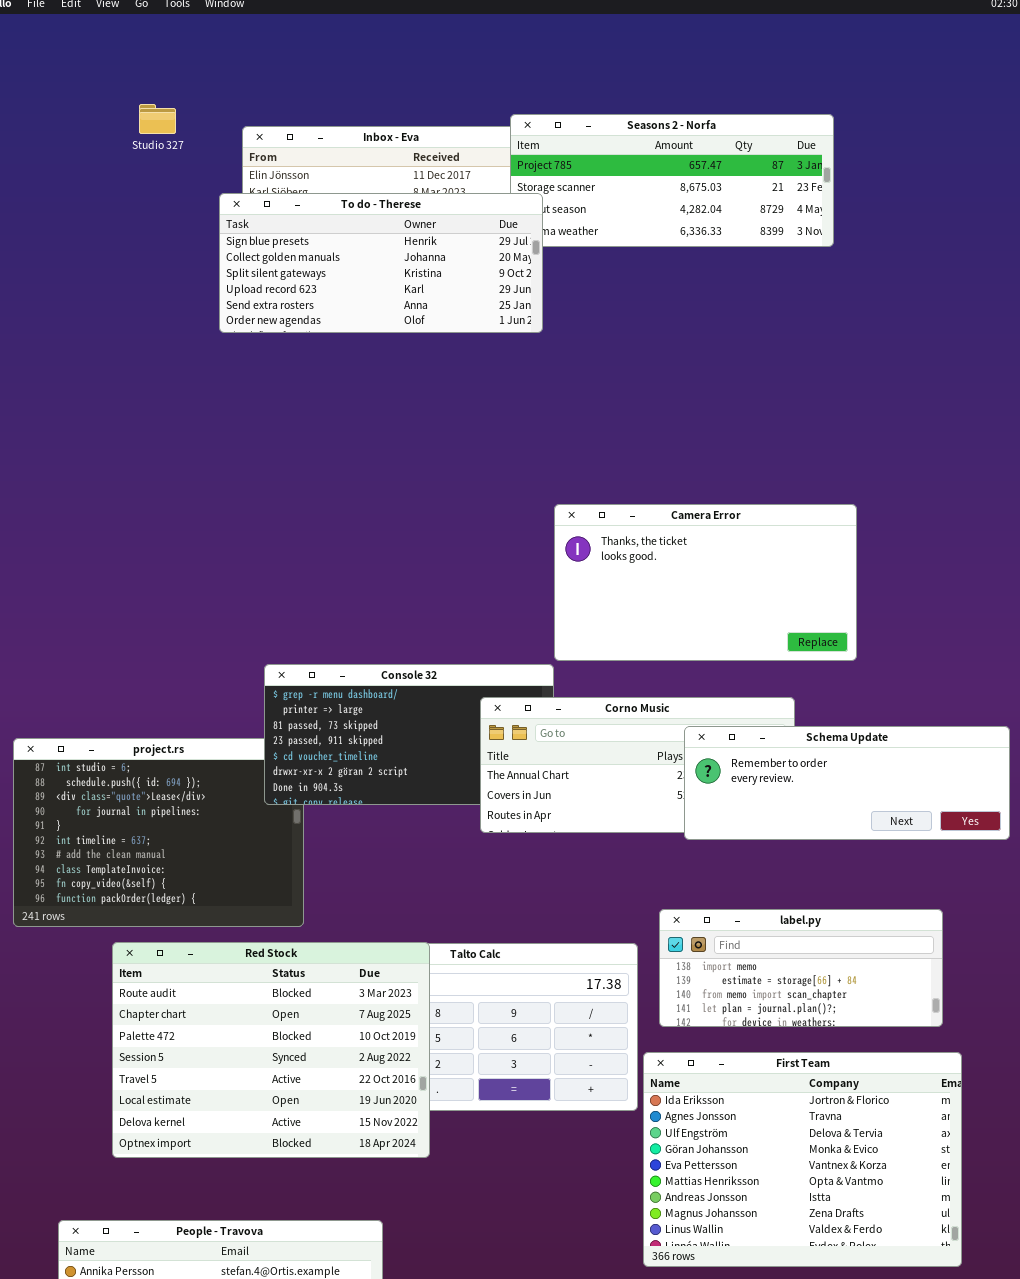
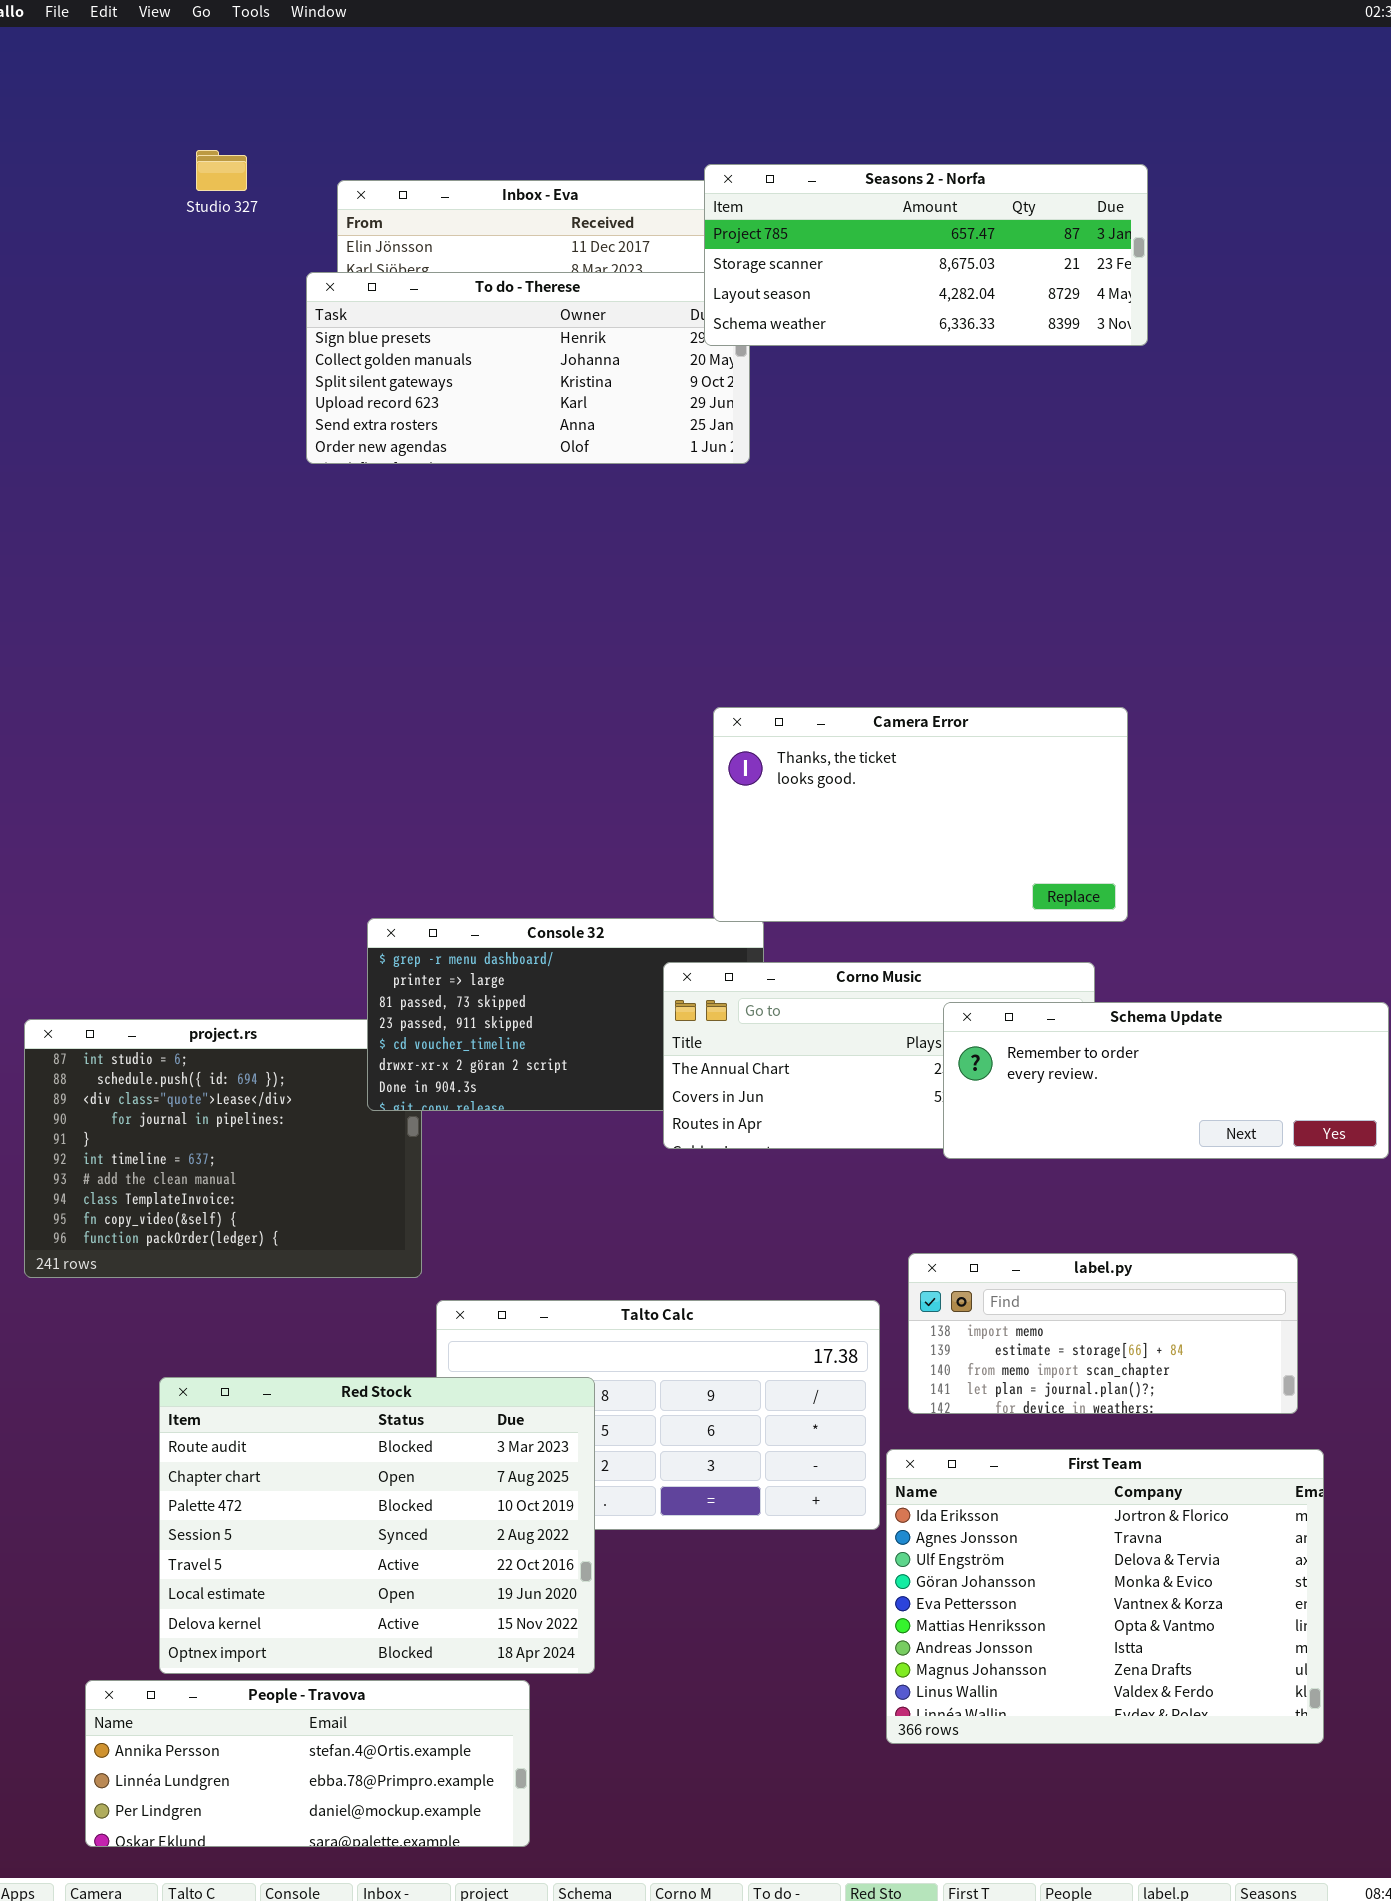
Seasons 2 - Norfa: [510,114,834,247] -> [704,164,1148,346], raised
Camera Error: [554,504,857,661] -> [713,707,1128,922], moved
Red Stock: [112,942,430,1158] -> [159,1377,595,1674], moved

